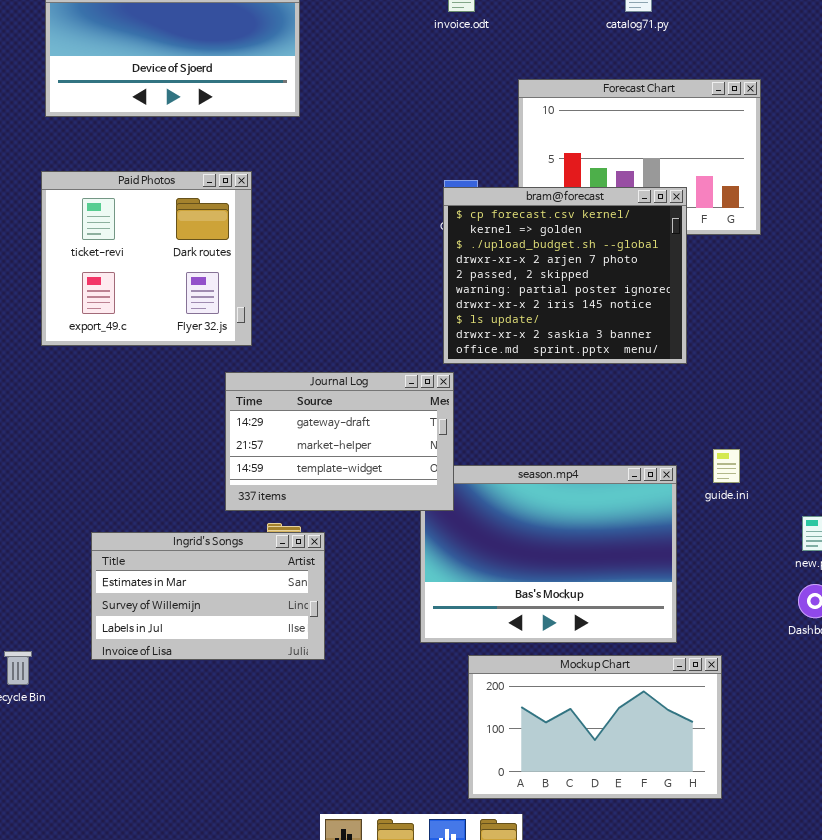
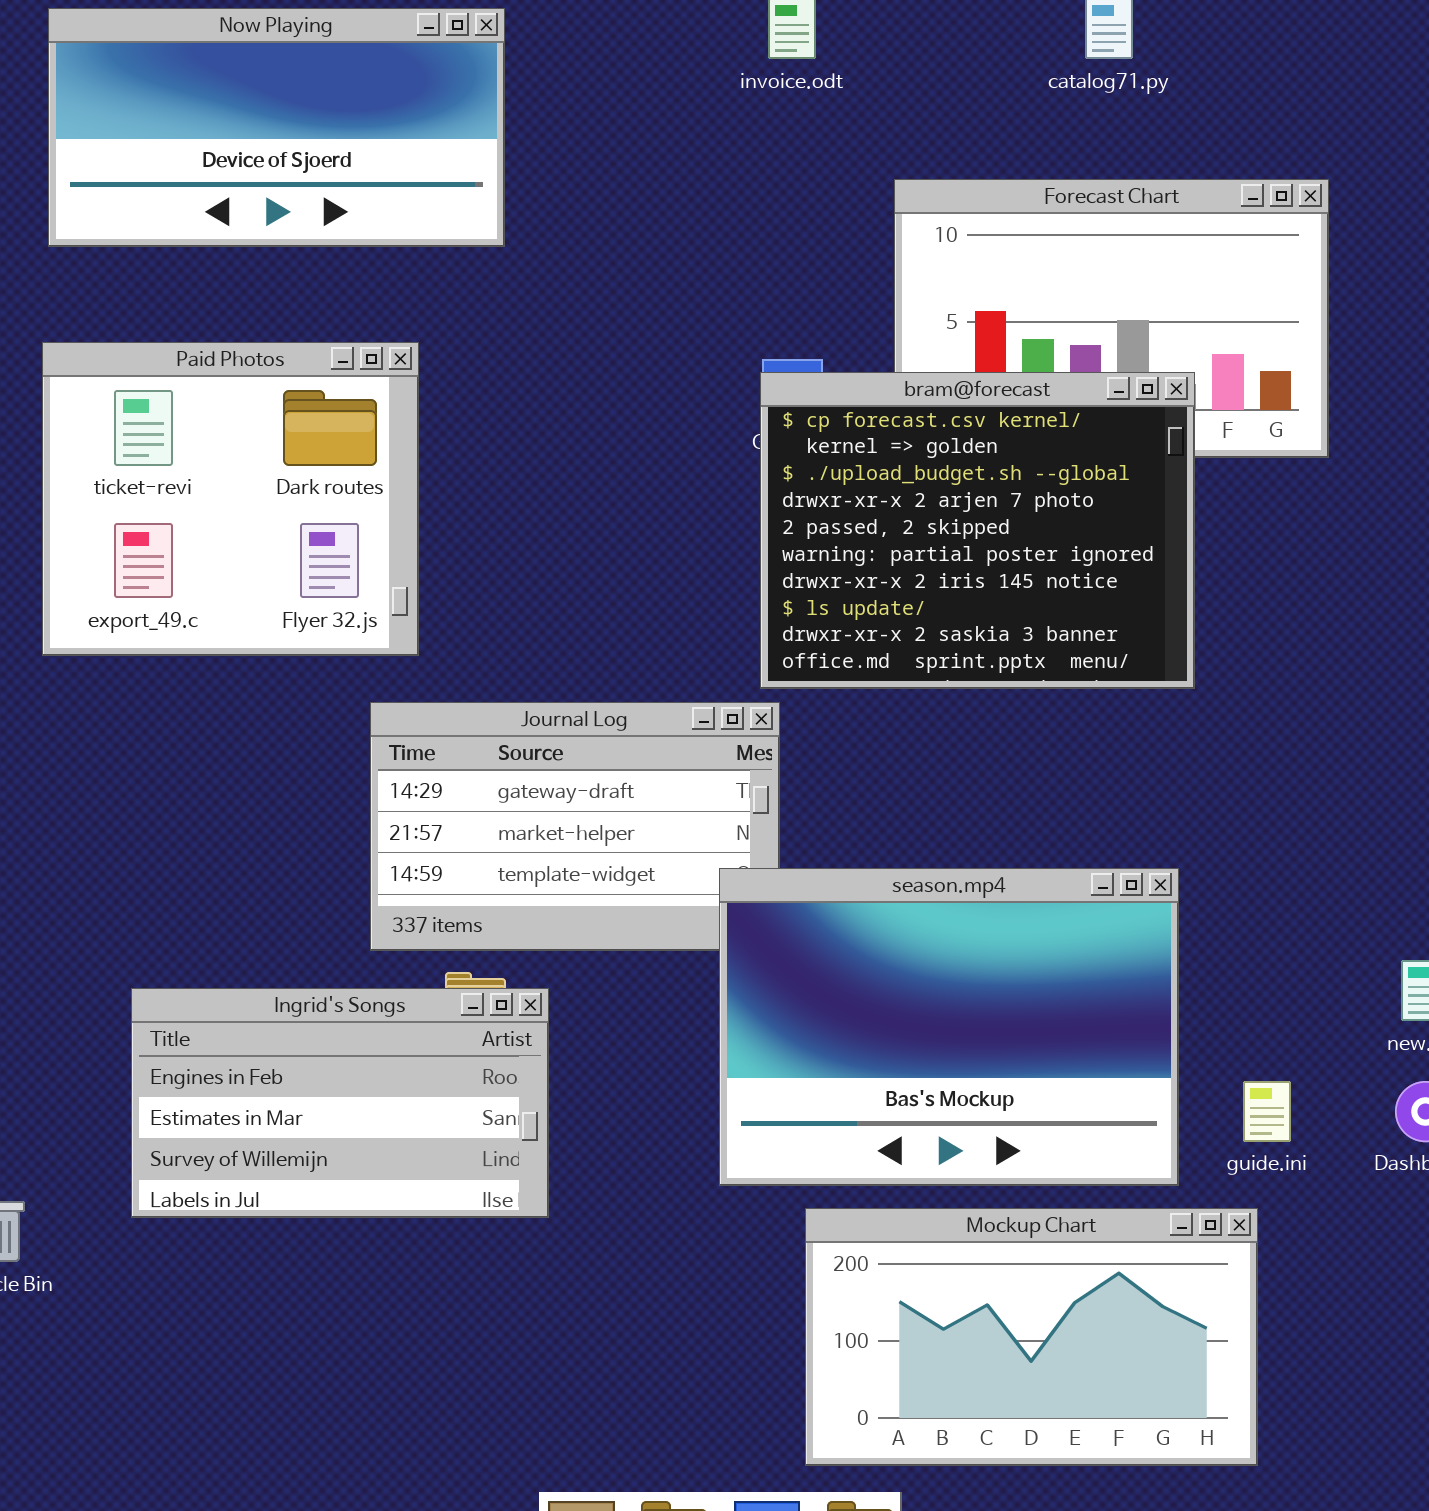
guide.ini: [713,449,740,483] -> [1243,1081,1291,1142], moved
season.mp4: [420,465,677,643] -> [719,868,1179,1186], raised
Ingrid's Songs: [91,532,325,660] -> [131,988,549,1218], scrolled up 1 row

